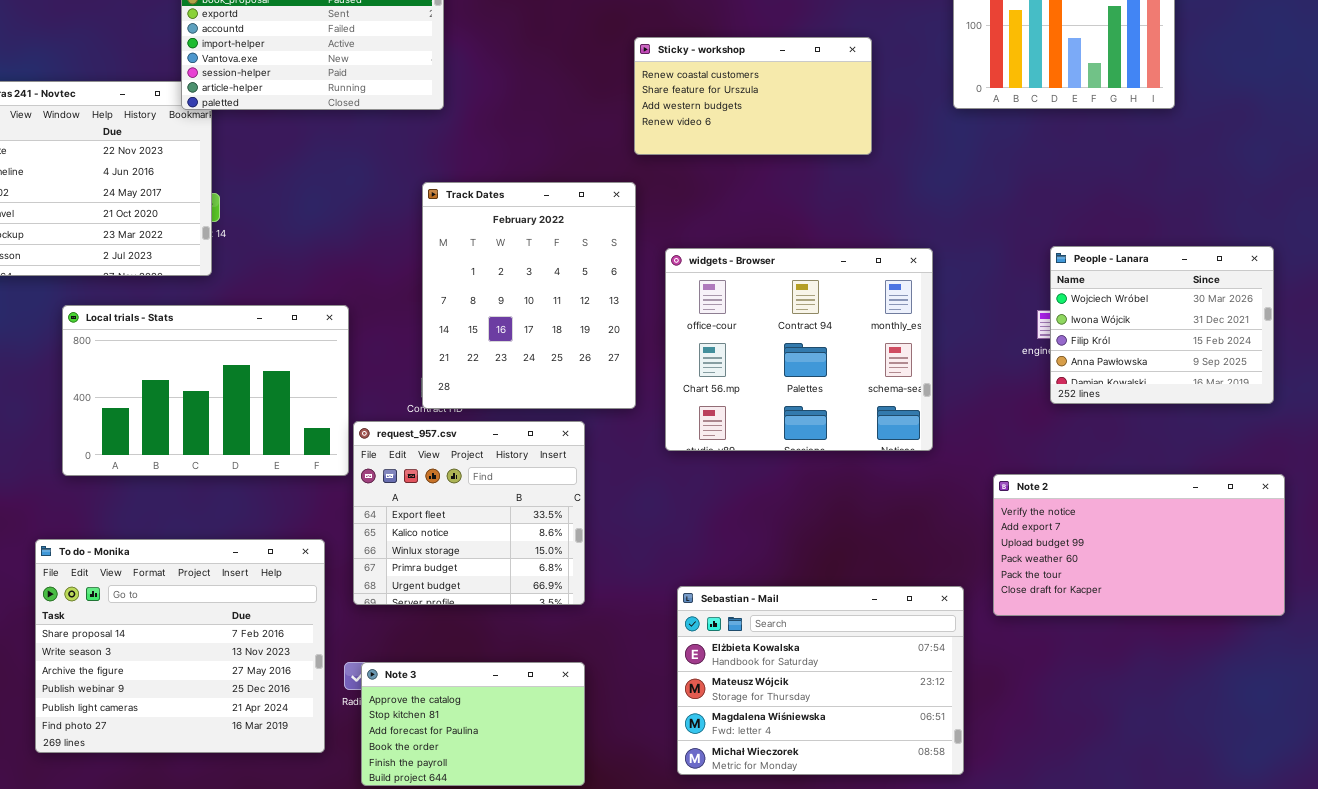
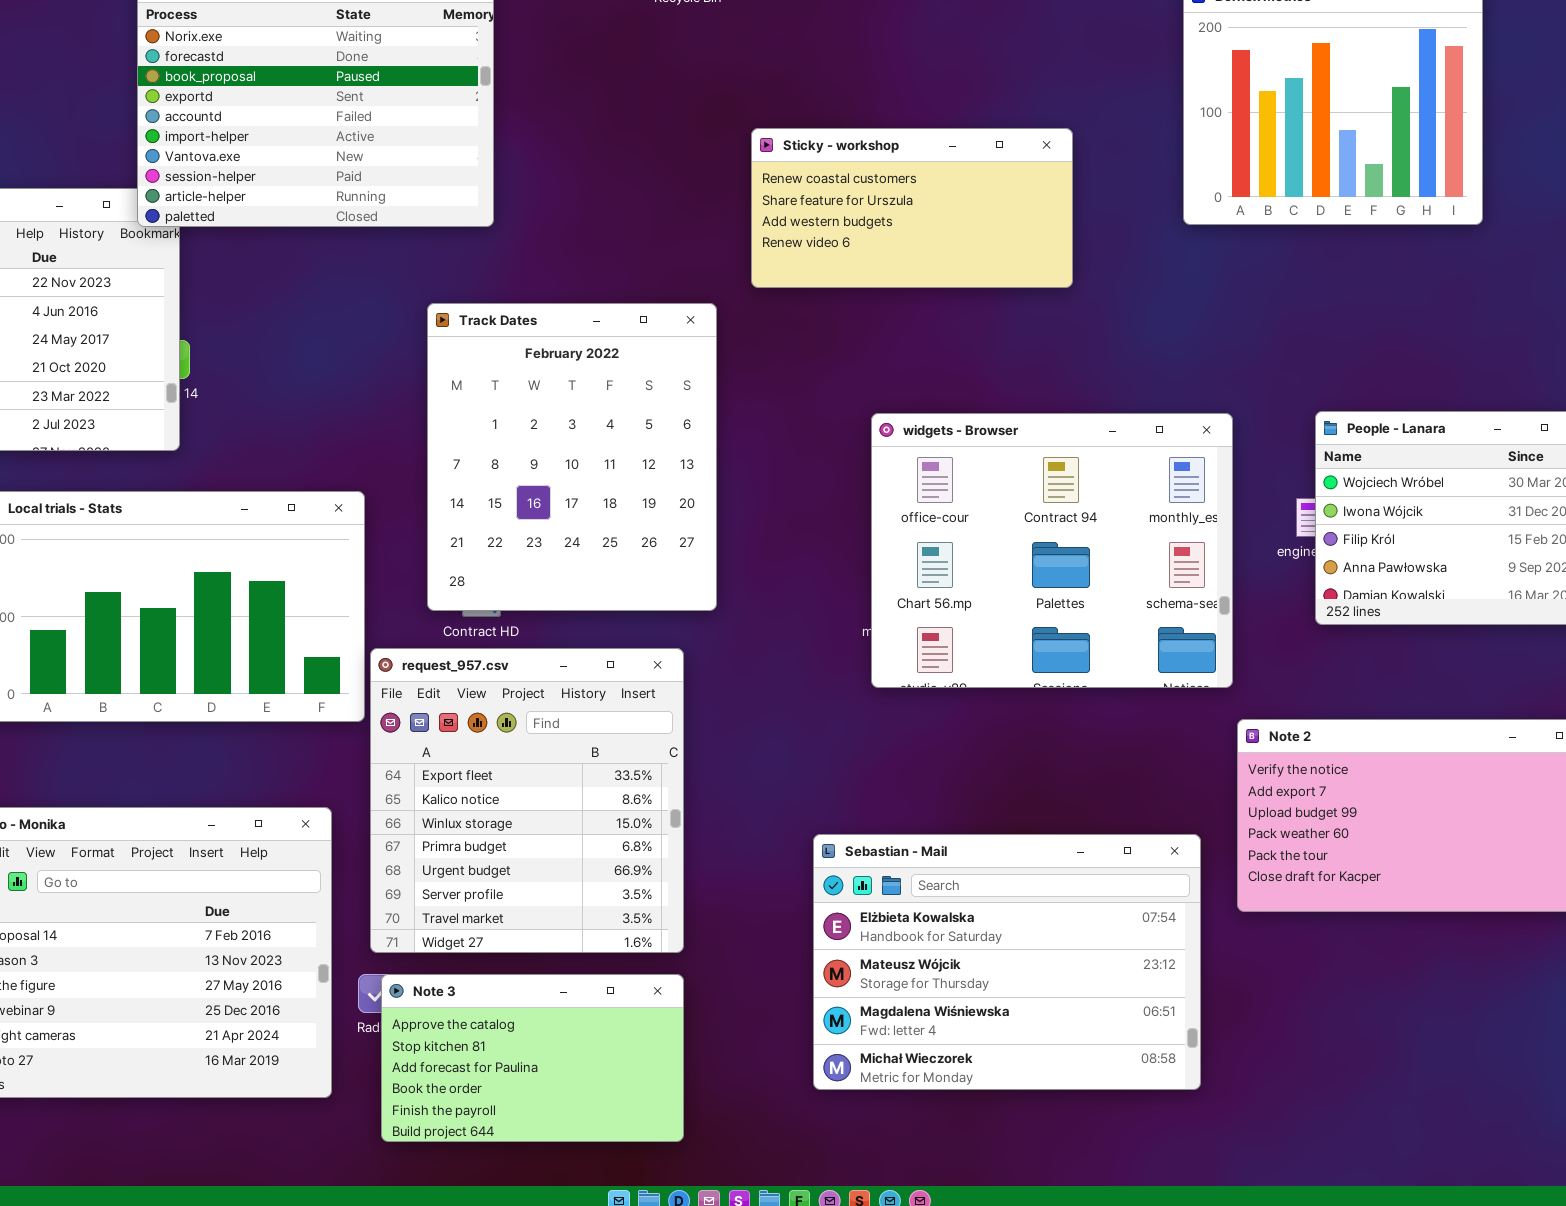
Track Dates: [422,182,636,409] -> [427,303,717,611], moved
widgets - Browser: [665,248,933,451] -> [871,413,1233,688], moved
request_957.csv: [353,421,585,605] -> [370,648,684,953], resized
Sebastian - Mail: [677,586,964,775] -> [813,834,1201,1090], moved

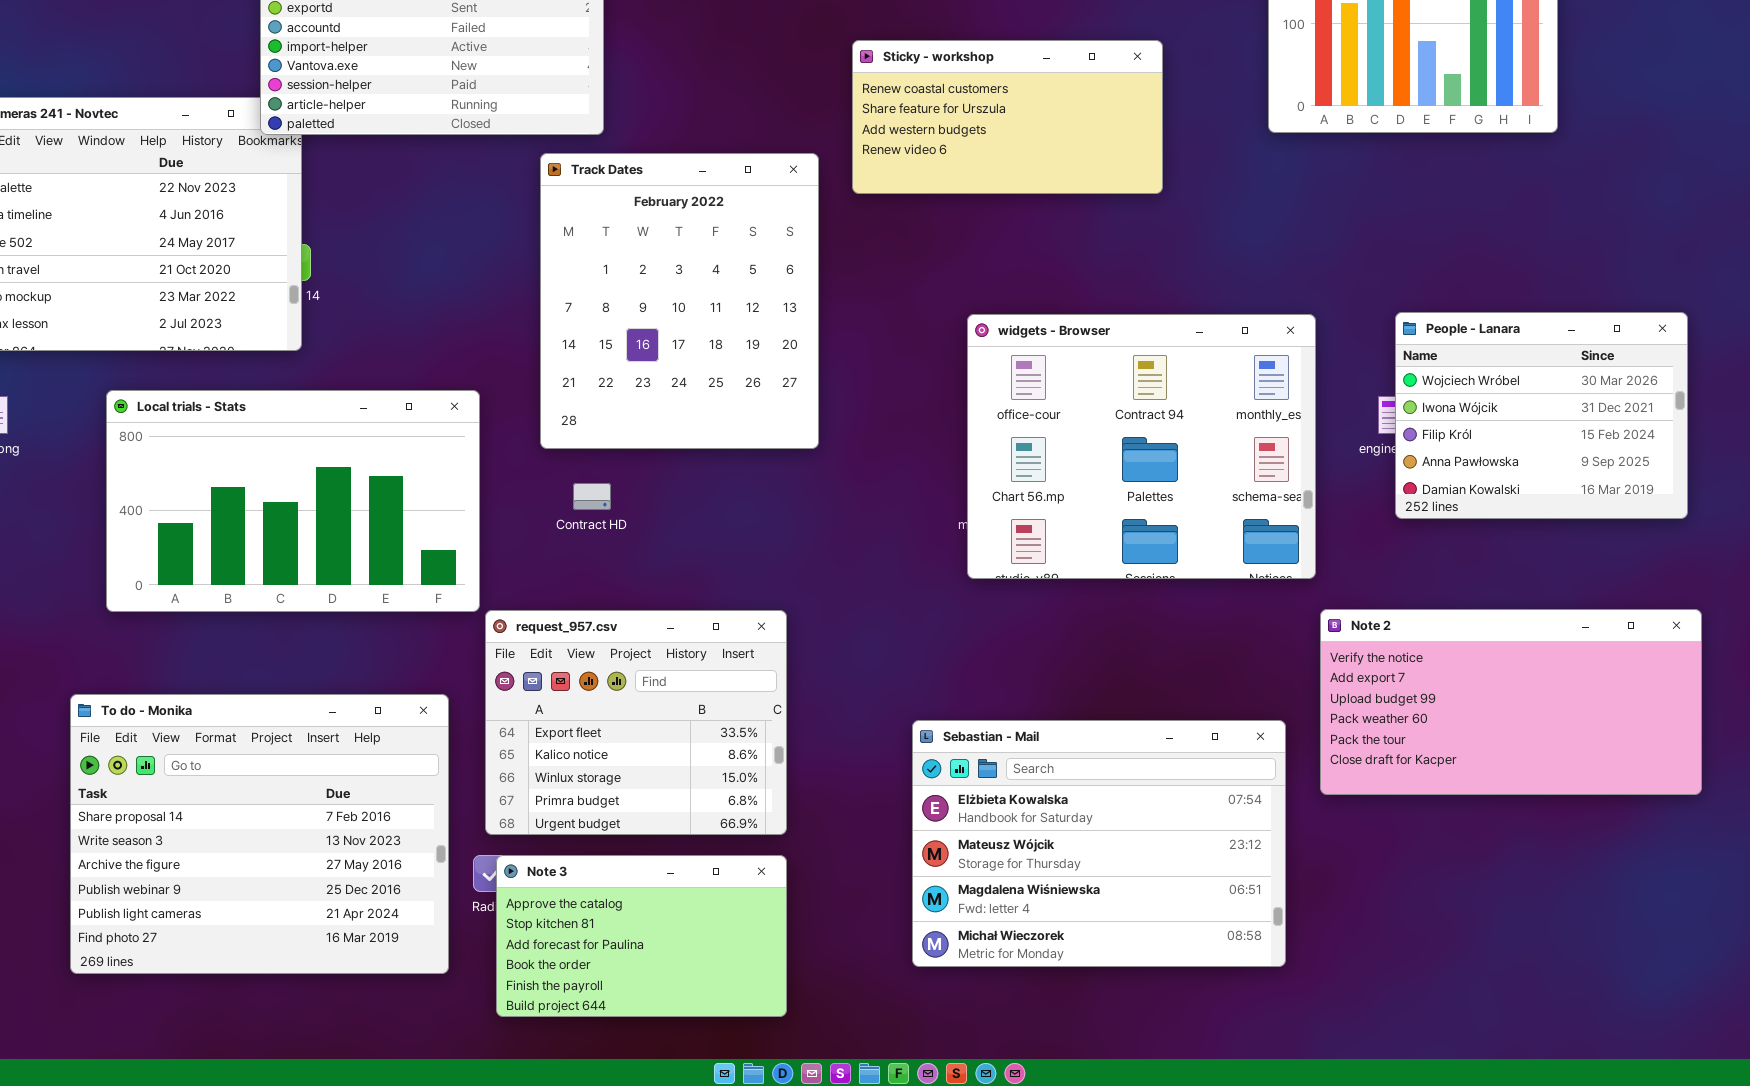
Track Dates: [427,303,717,611] -> [540,153,819,449], moved
request_957.csv: [370,648,684,953] -> [485,610,787,835], resized

